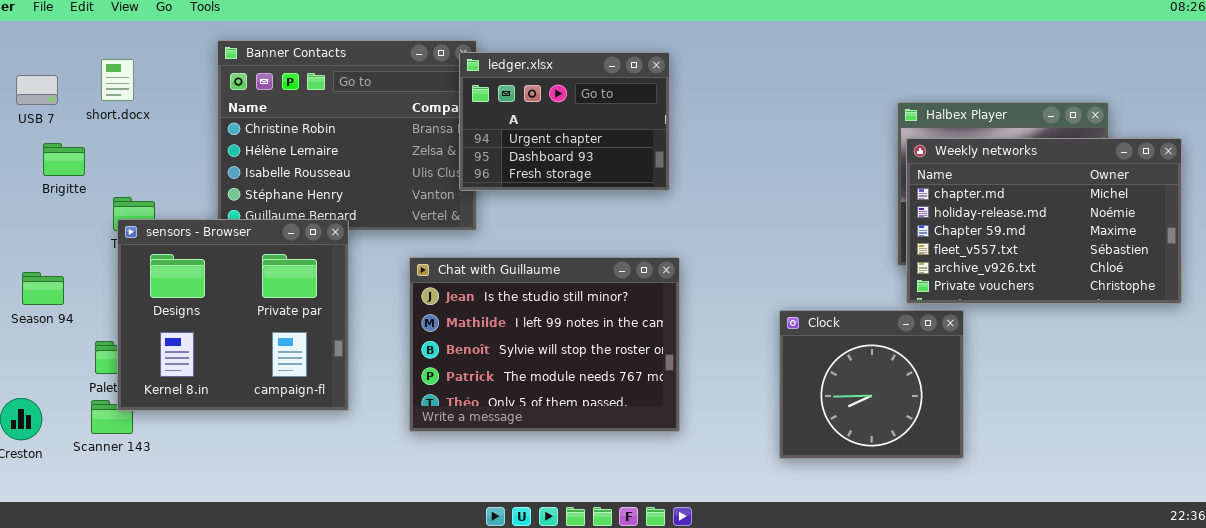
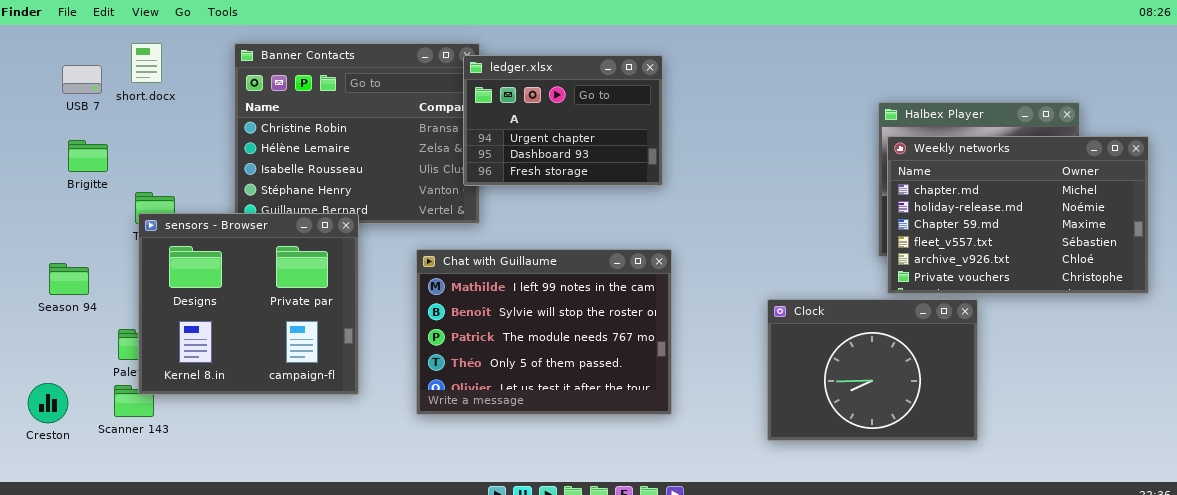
short.docx: [101,59,134,101] -> [131,43,162,83], moved
USB 7: [16,75,58,105] -> [62,65,102,94], moved
Chat with Guillaume: [409,257,680,432] -> [416,249,672,415], scrolled down 1 row
Clock: [779,310,964,459] -> [767,299,978,441], resized

